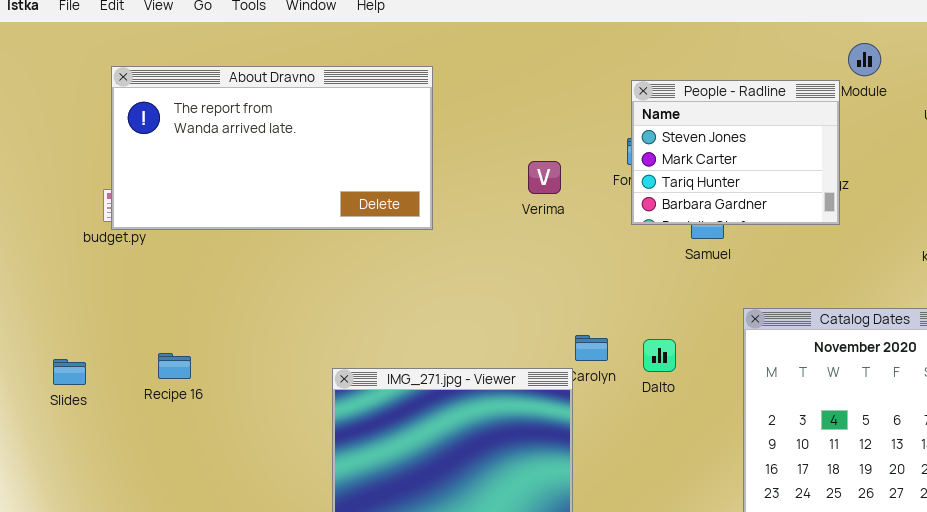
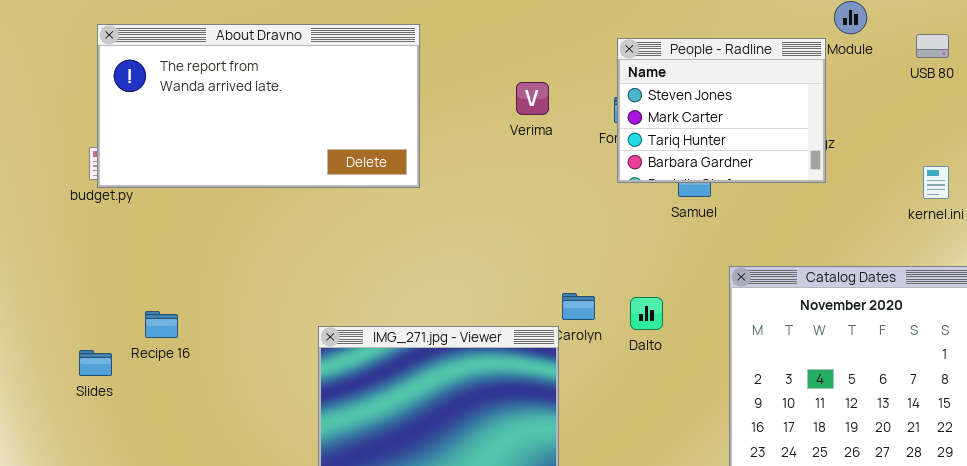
Verima: [528,161,561,194] -> [516,82,549,115], moved
Slides: [53,359,86,385] -> [79,350,112,376], moved

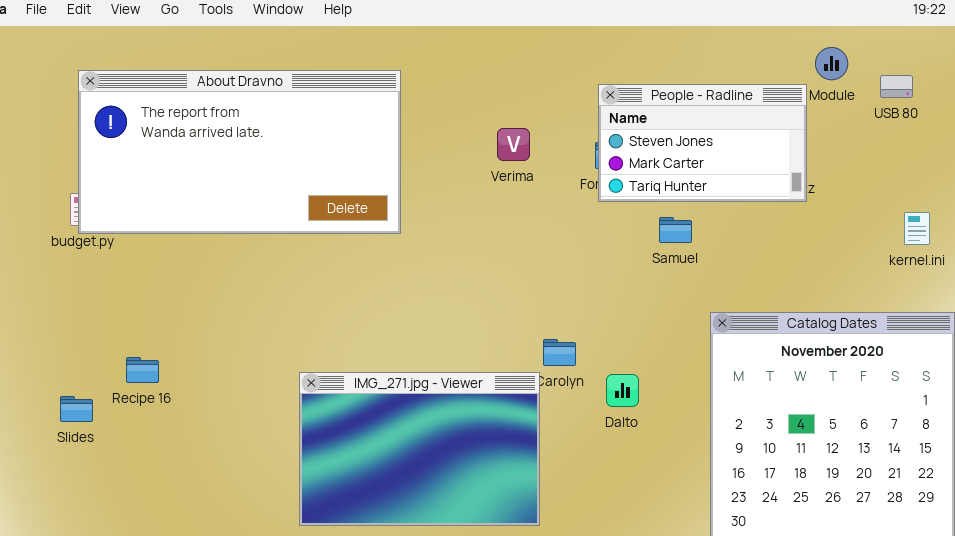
USB 80: [916,34,949,58] -> [880,75,913,98], moved
People - Radline: [617,38,826,183] -> [598,84,807,202], resized
Dalto: [630,297,663,330] -> [606,374,639,407], moved

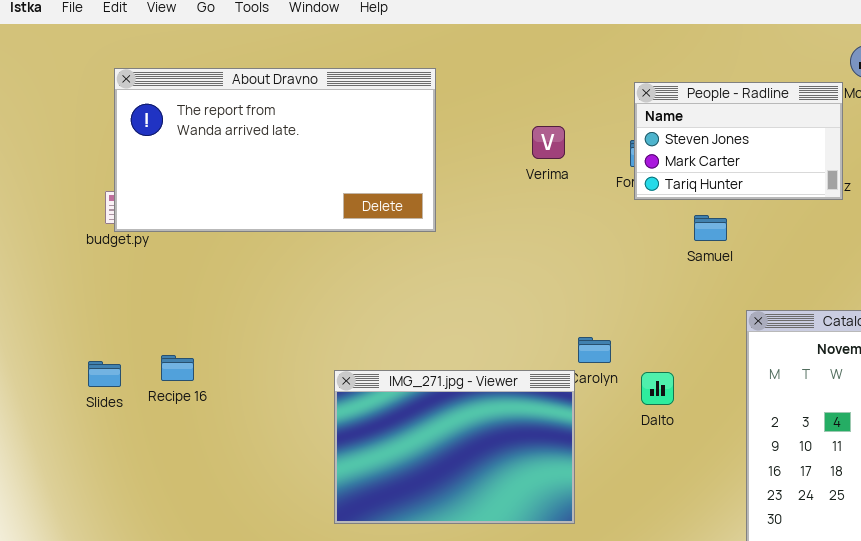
Slides: [60,396,93,422] -> [88,361,121,387], moved

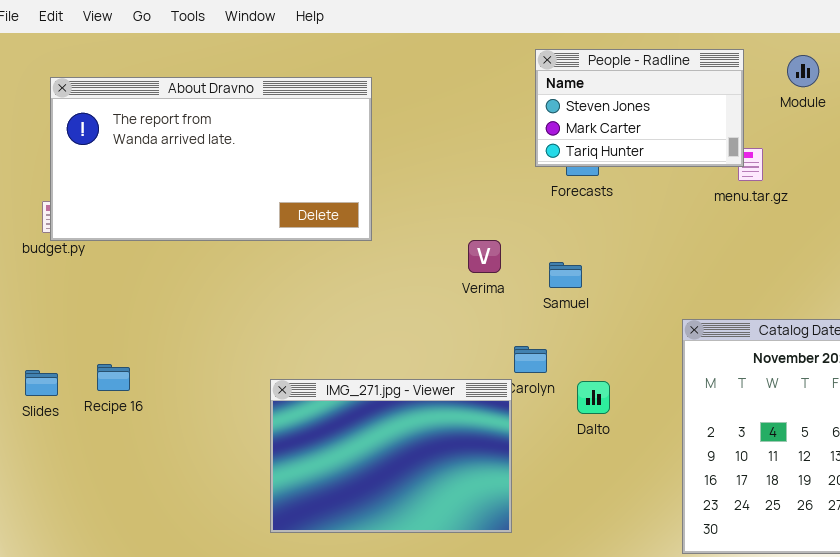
People - Radline: [634,82,843,200] -> [535,49,744,167], moved
Verima: [532,126,565,159] -> [468,240,501,273], moved
Samuel: [694,215,727,241] -> [549,262,582,288], moved

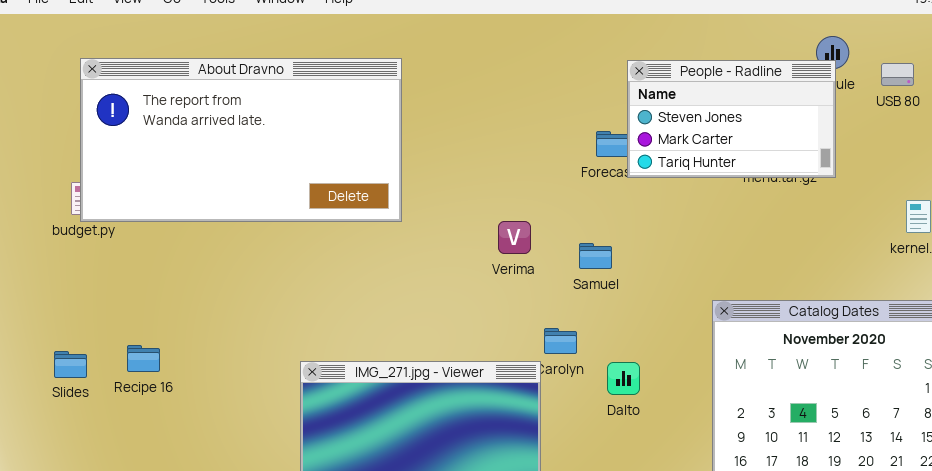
People - Radline: [535,49,744,167] -> [627,60,836,178], moved

